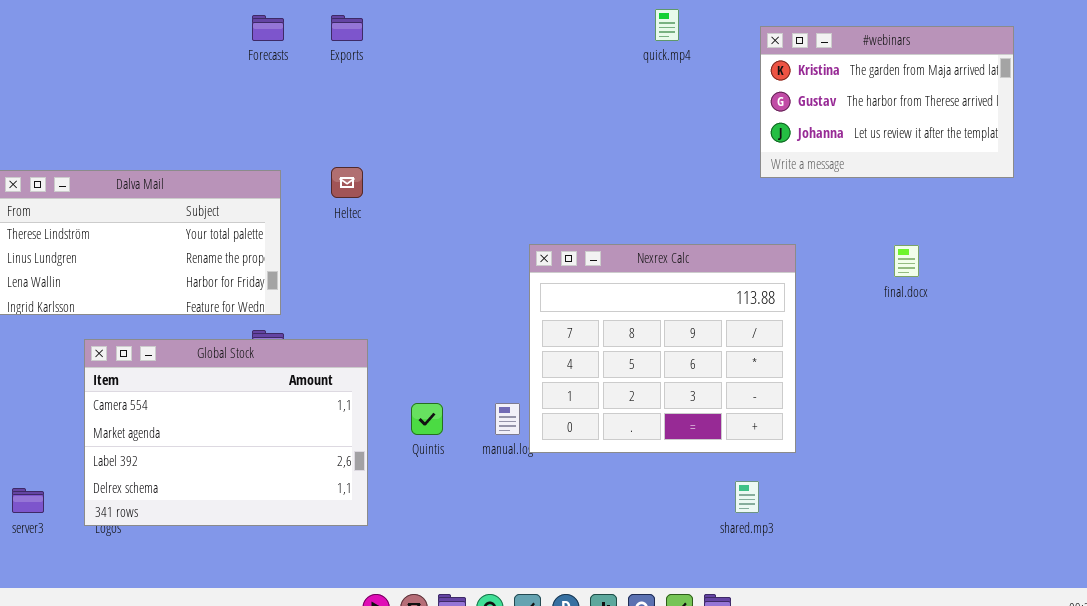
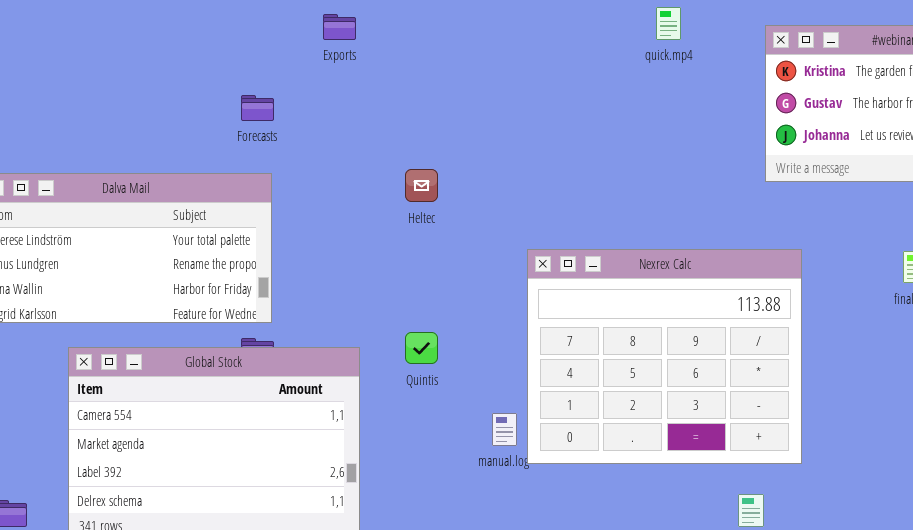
Forecasts: [252,15,284,41] -> [241,95,274,121], moved
Heltec: [331,167,363,198] -> [405,169,438,202], moved
Quintis: [411,403,443,435] -> [405,332,438,364], moved

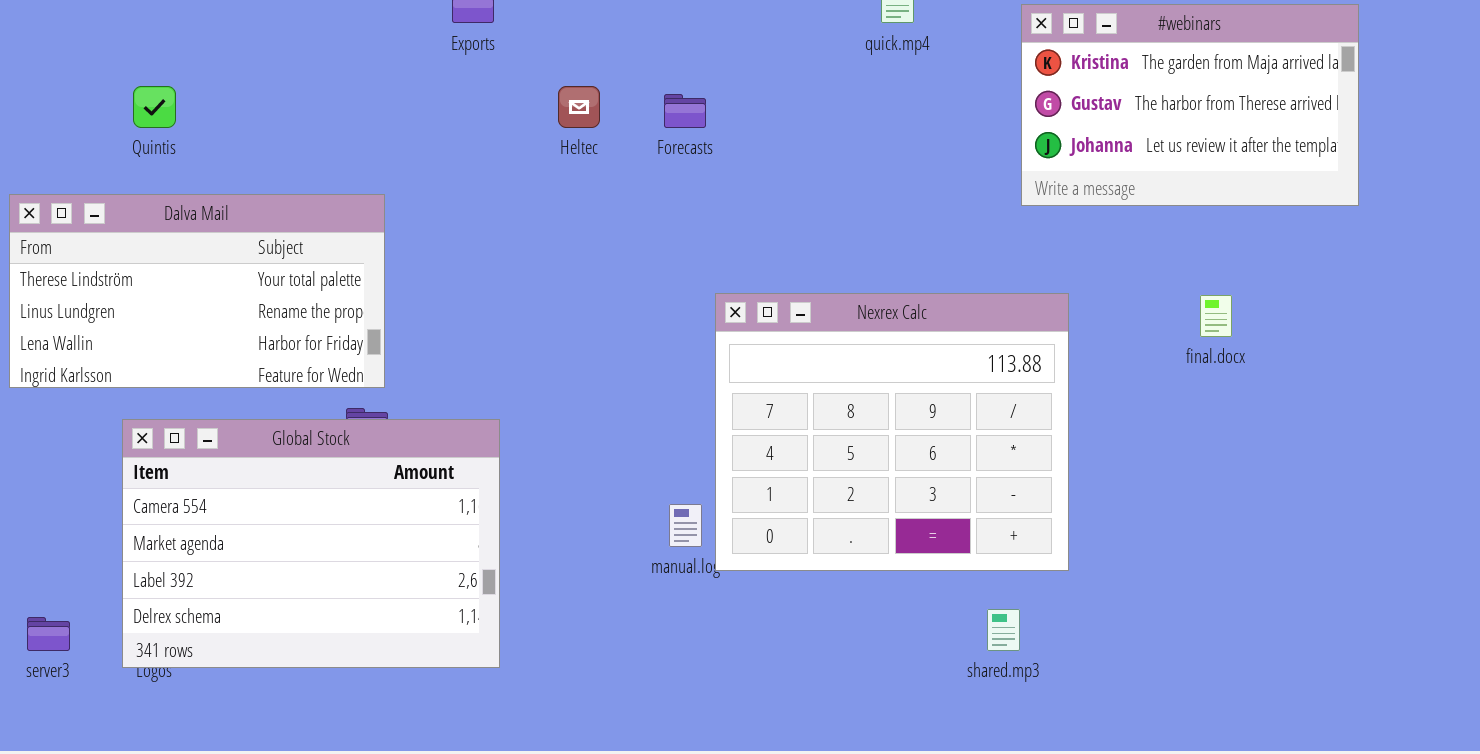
Forecasts: [241,95,274,121] -> [664,94,706,128], moved
Heltec: [405,169,438,202] -> [558,86,600,128], moved
Quintis: [405,332,438,364] -> [133,86,176,128], moved

